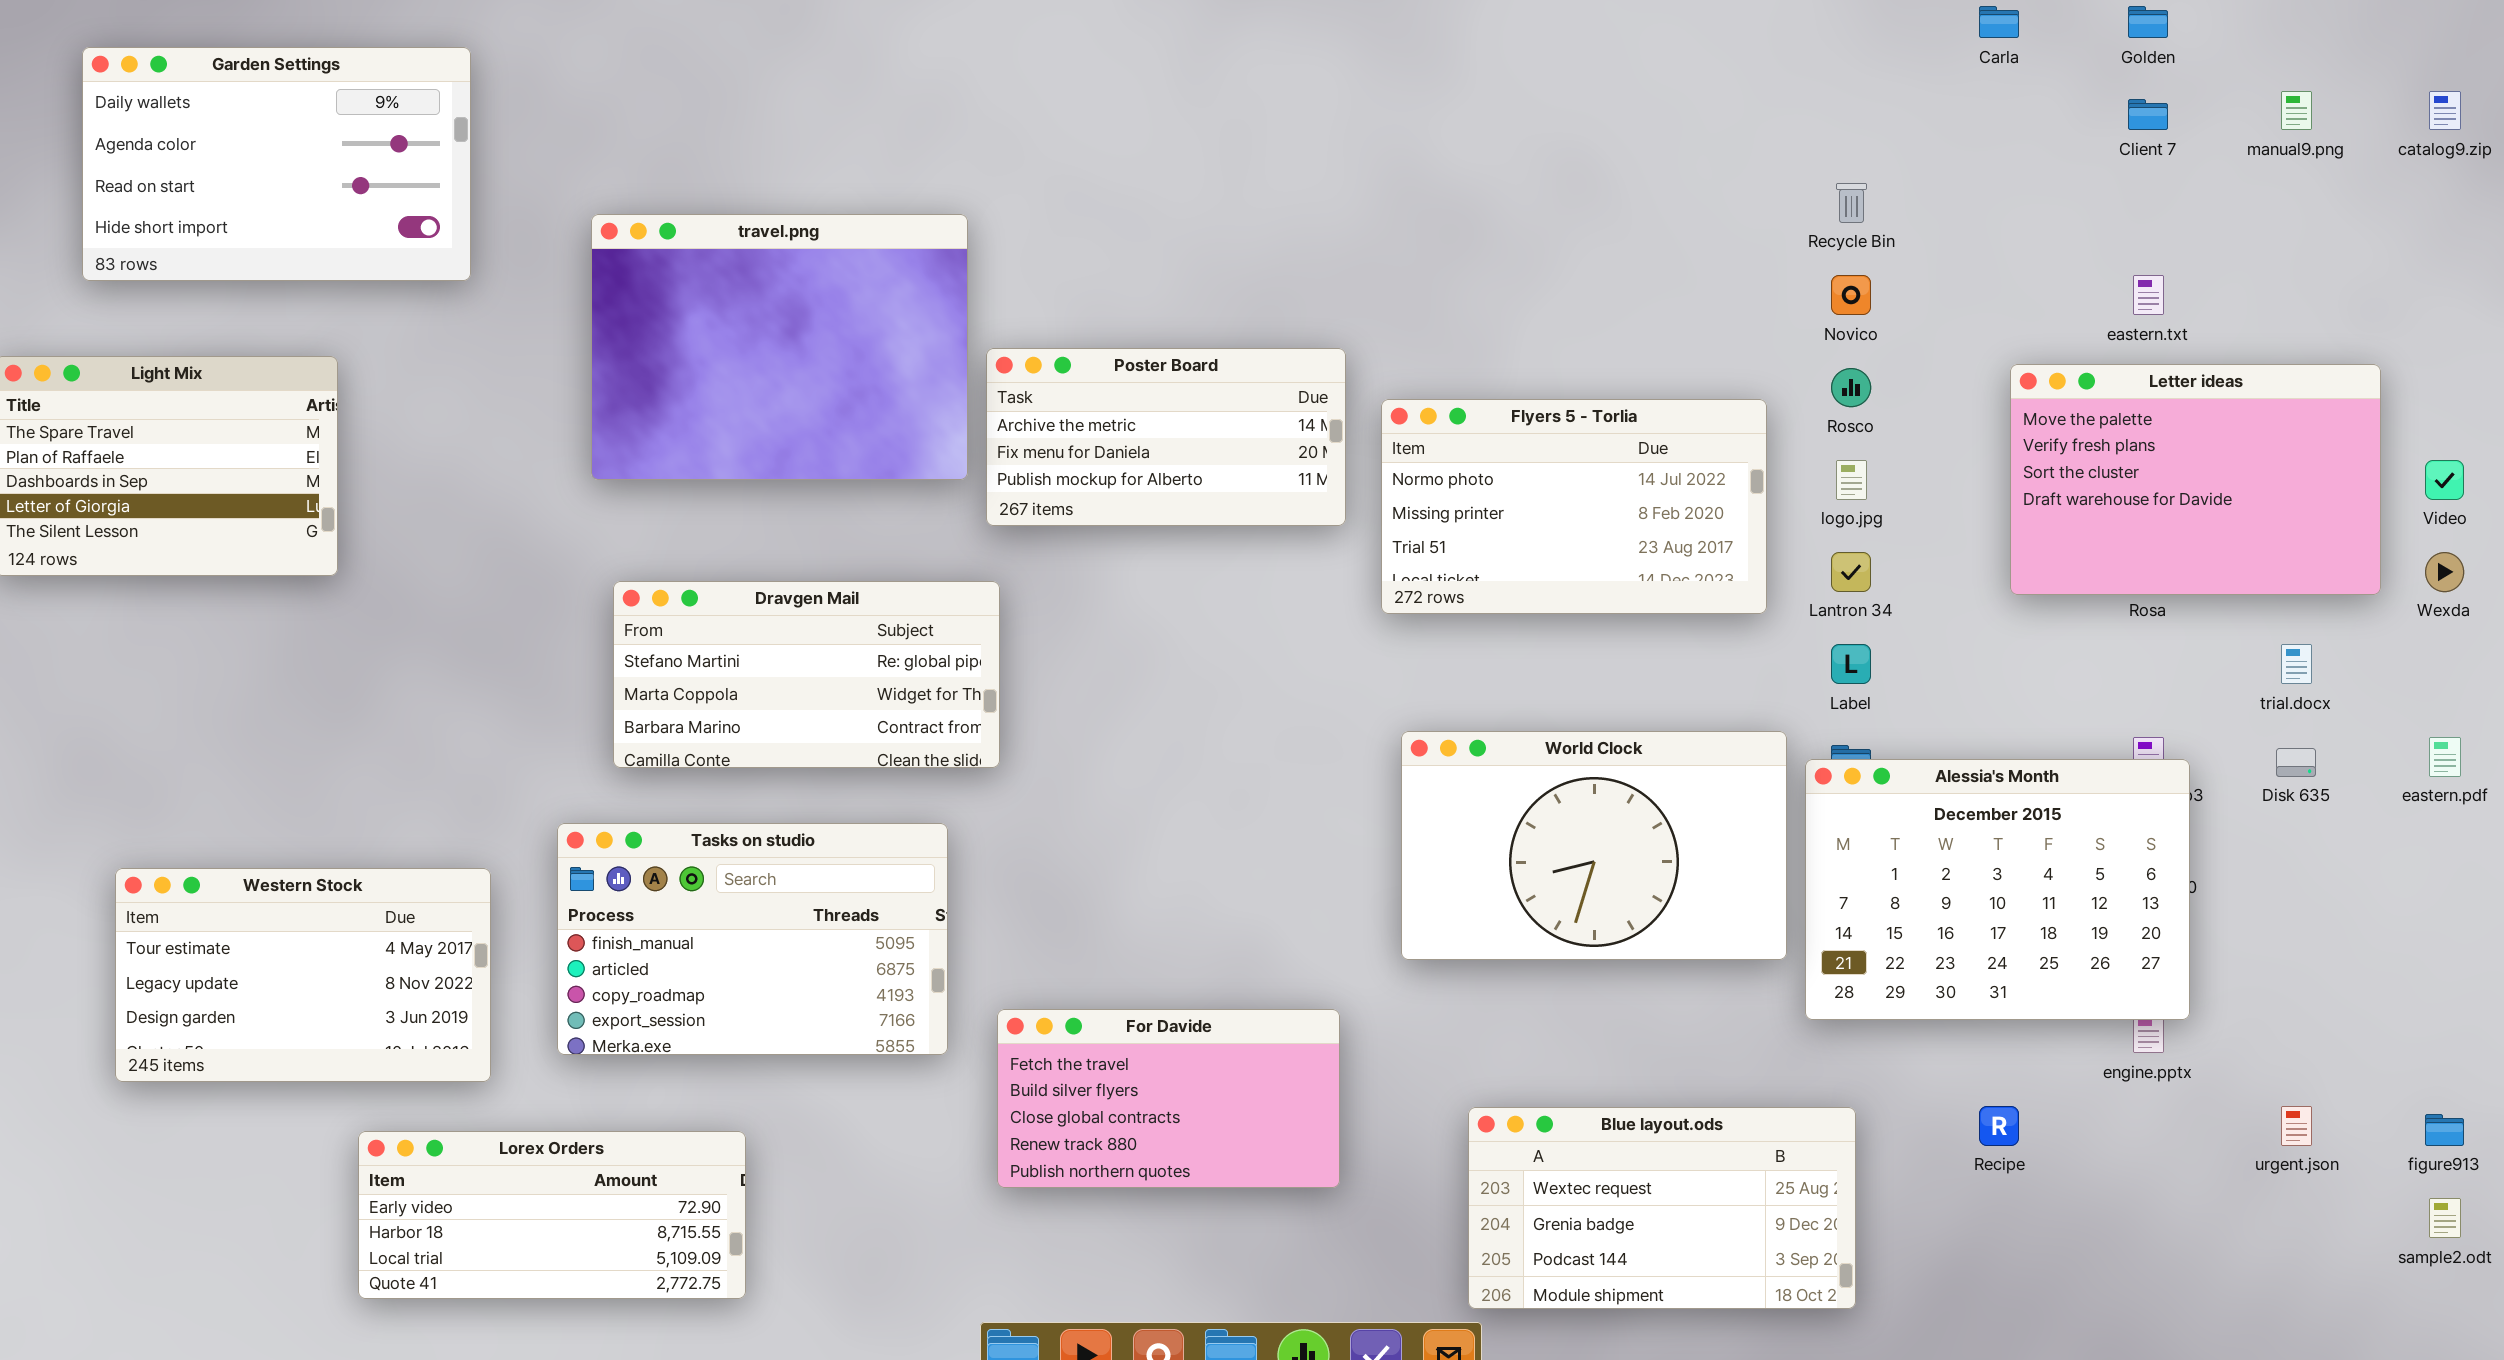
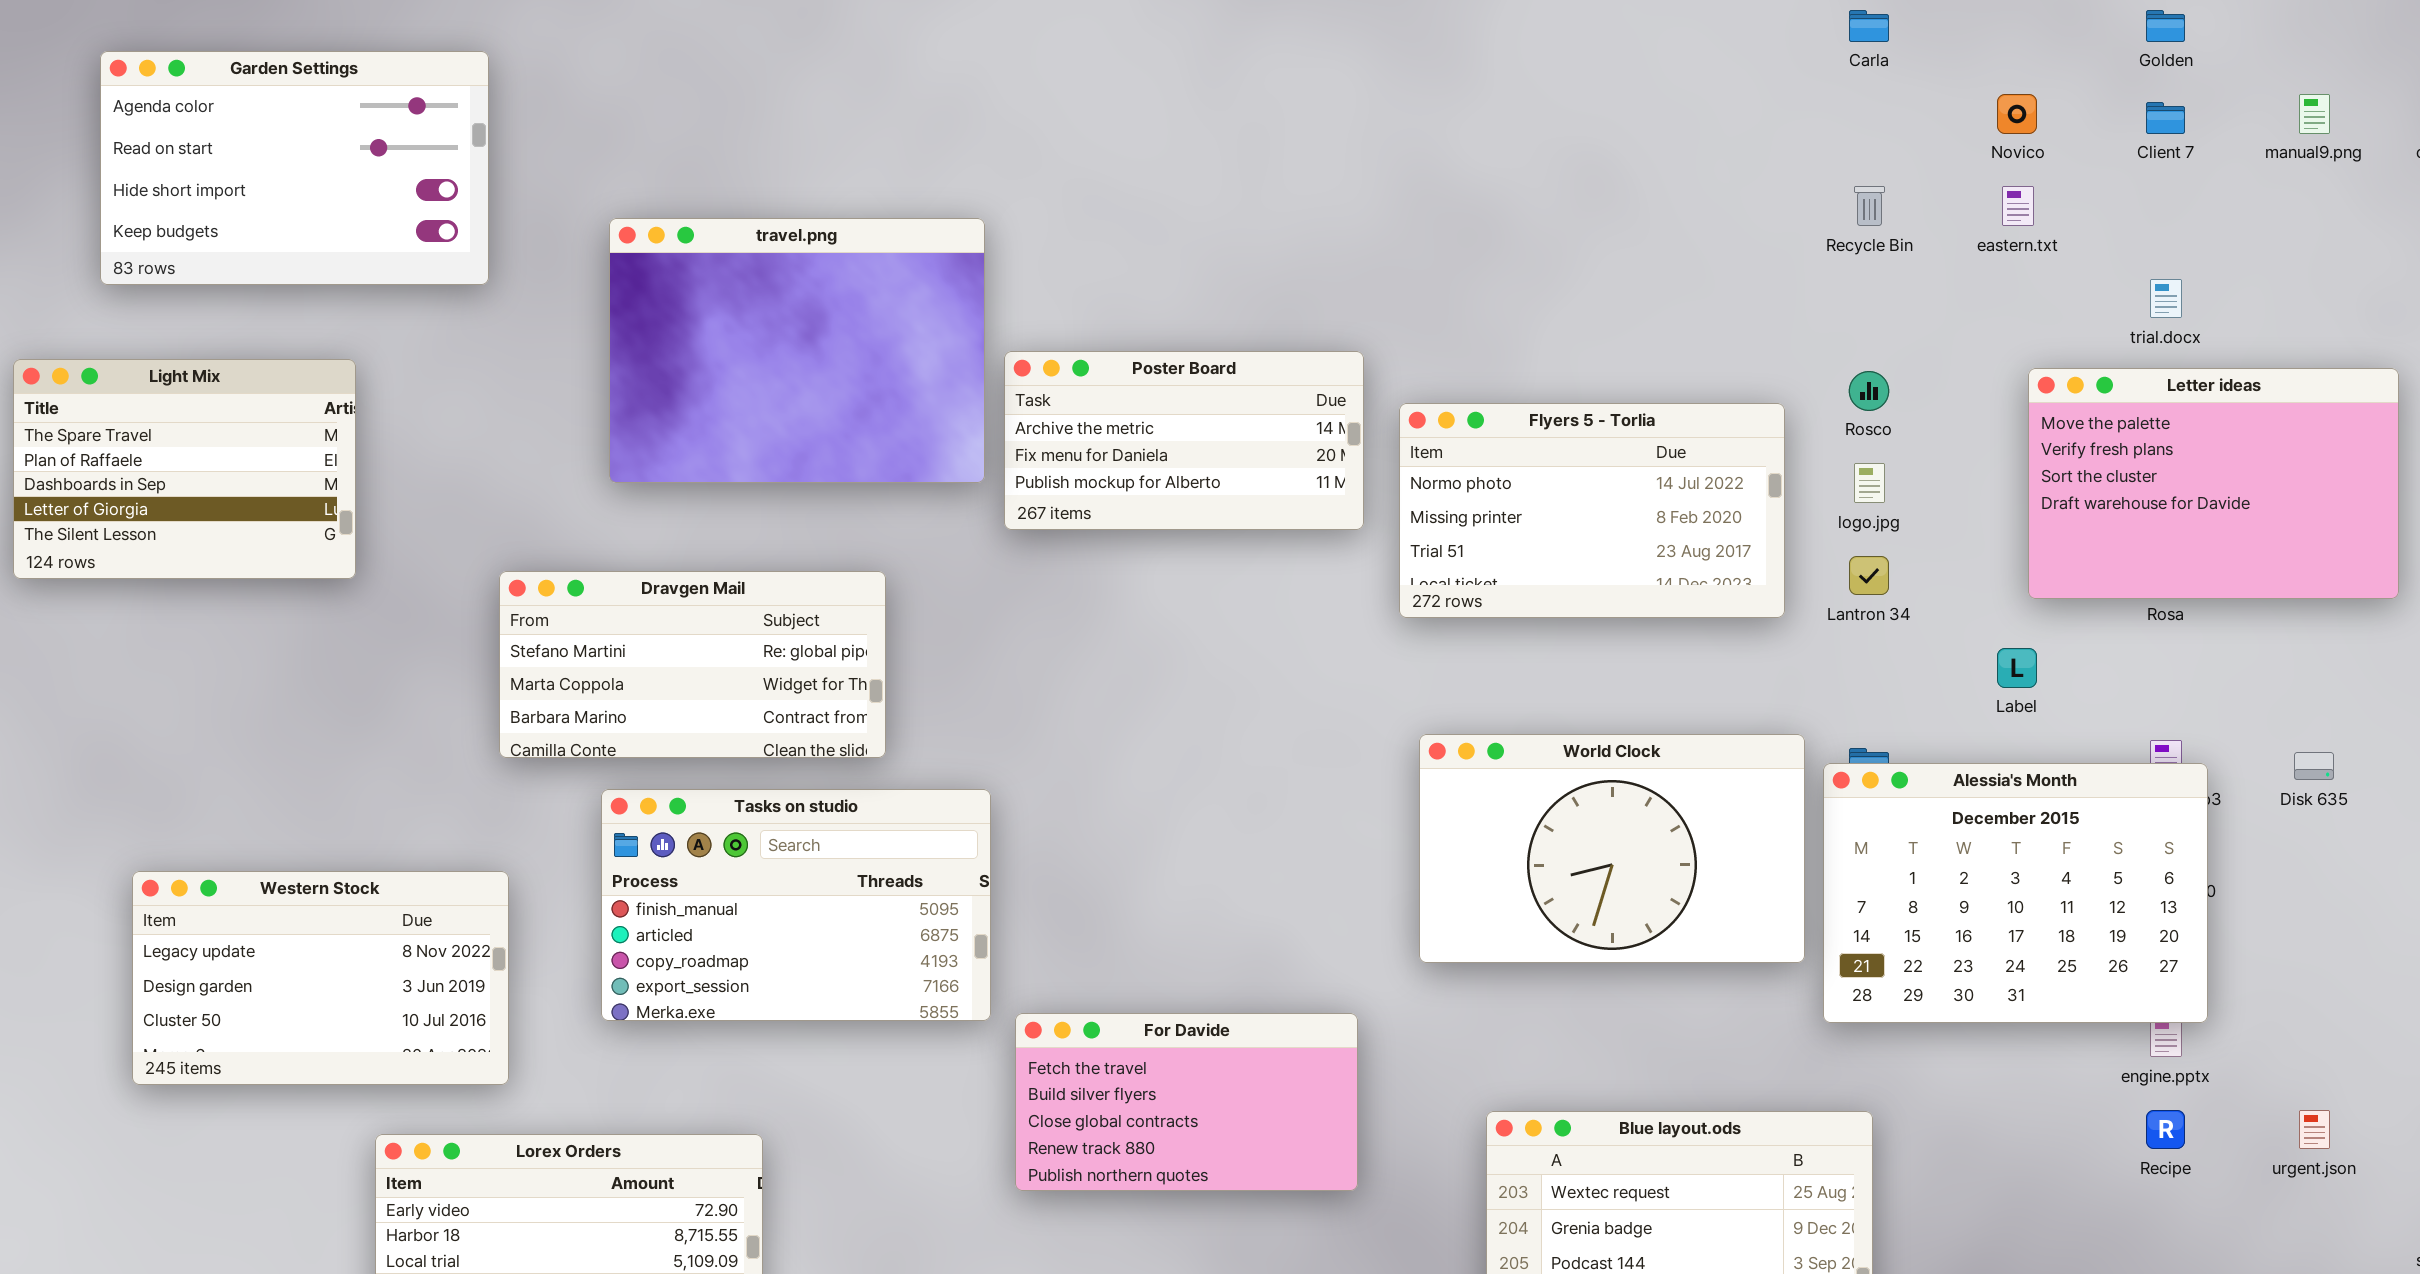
Carla: [1979,6,2019,38] -> [1849,10,1889,42], moved
Garden Settings: [82,47,471,281] -> [100,51,489,285], scrolled down 1 row
Novico: [1831,275,1871,315] -> [1997,94,2037,134], moved
eastern.txt: [2133,275,2164,315] -> [2002,186,2034,226], moved
Dravgen Mail: [613,581,1000,768] -> [499,571,886,758], moved
Label: [1831,644,1871,684] -> [1997,648,2037,688], moved
trial.docx: [2281,644,2312,684] -> [2150,279,2182,318], moved
Tasks on studio: [557,823,948,1055] -> [601,789,991,1021], moved
Western Stock: [115,868,491,1082] -> [132,871,509,1085], scrolled down 1 row
Recipe: [1979,1106,2019,1146] -> [2146,1110,2185,1149], moved

